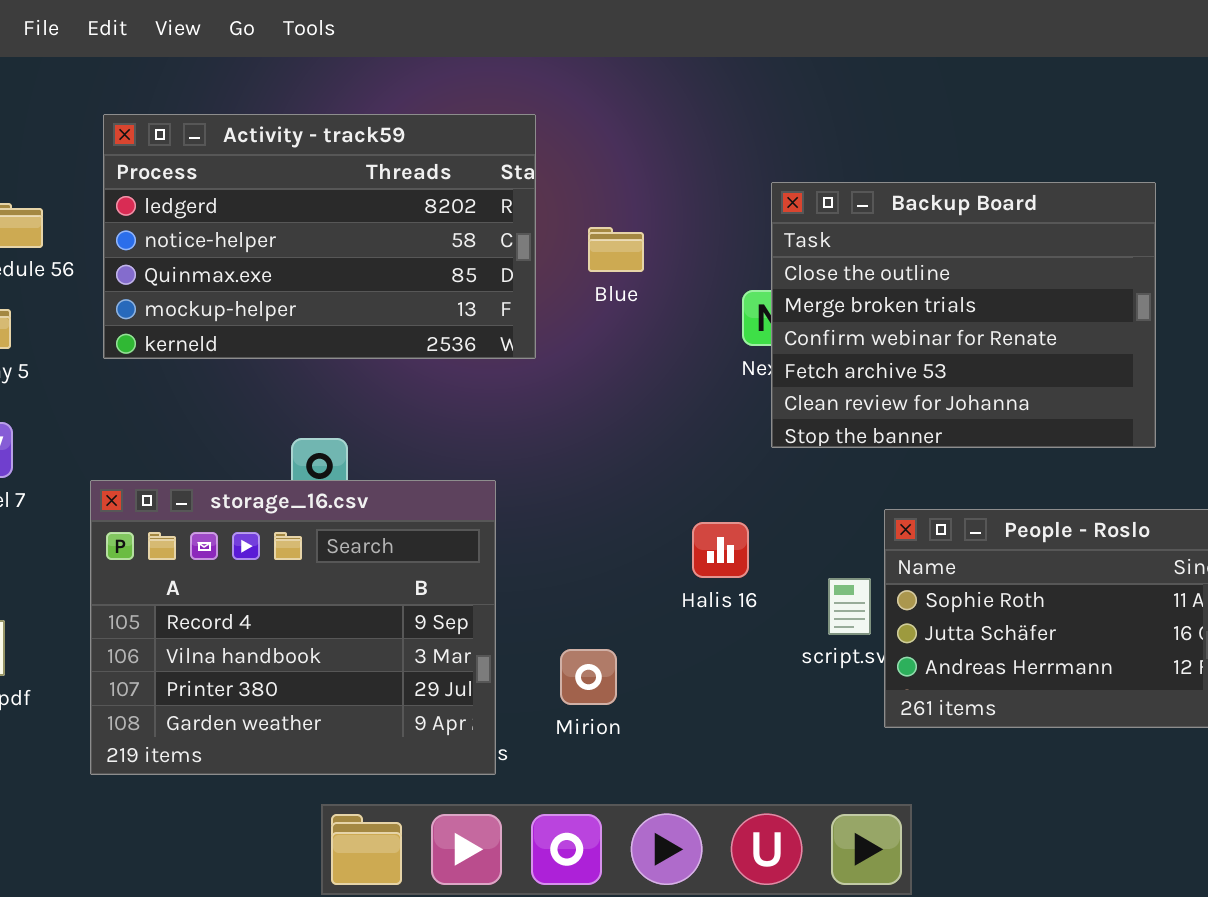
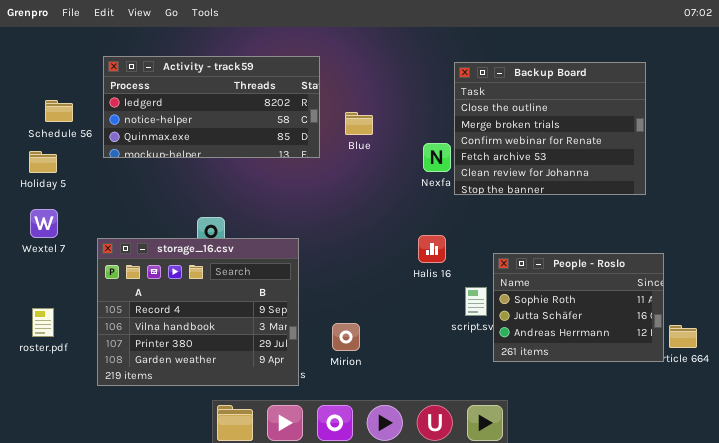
Activity - track59: [103,114,536,359] -> [103,56,320,158], resized
Backup Board: [771,182,1156,448] -> [454,62,646,195], moved
Halis 16: [692,522,749,578] -> [418,235,446,263], moved

